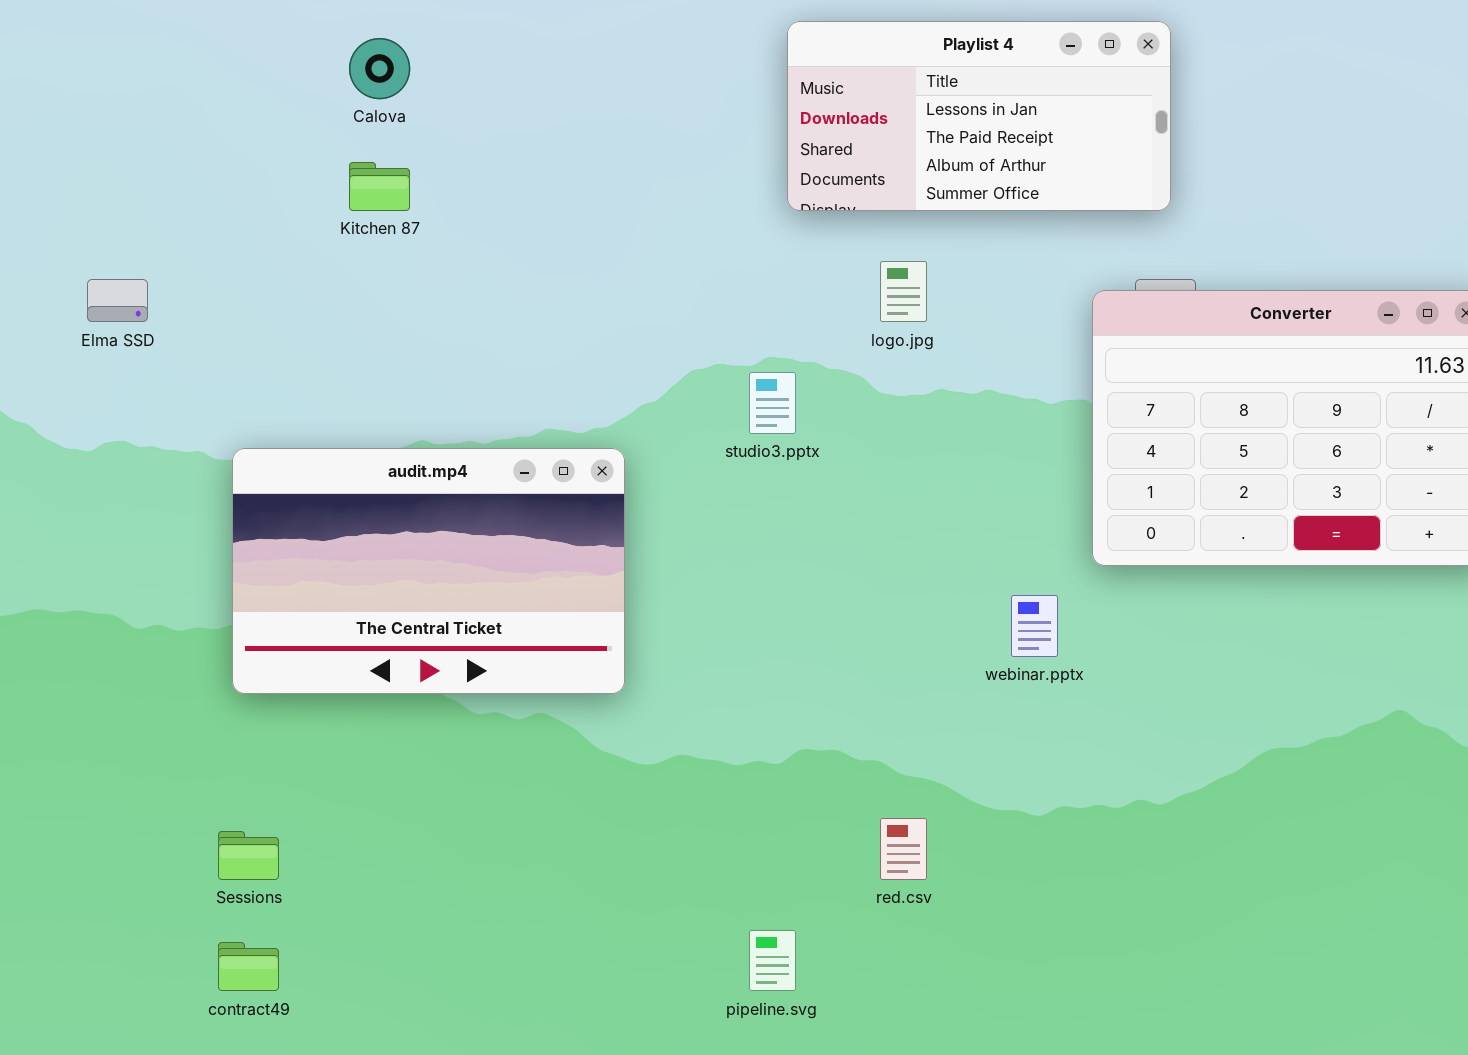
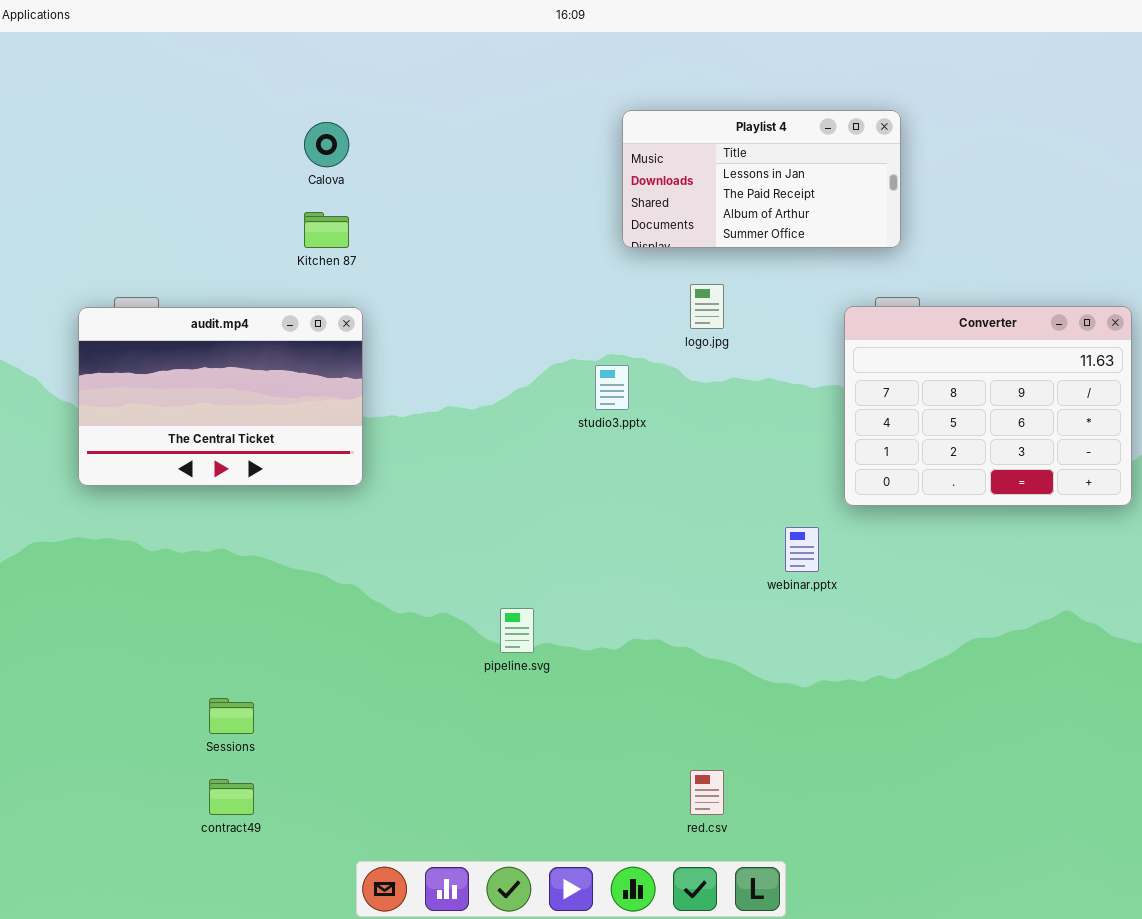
audit.mp4: [232,448,625,694] -> [78,307,363,486], moved
red.csv: [880,818,927,880] -> [690,770,724,815], moved
pipeline.svg: [749,930,796,991] -> [500,608,534,653], moved

